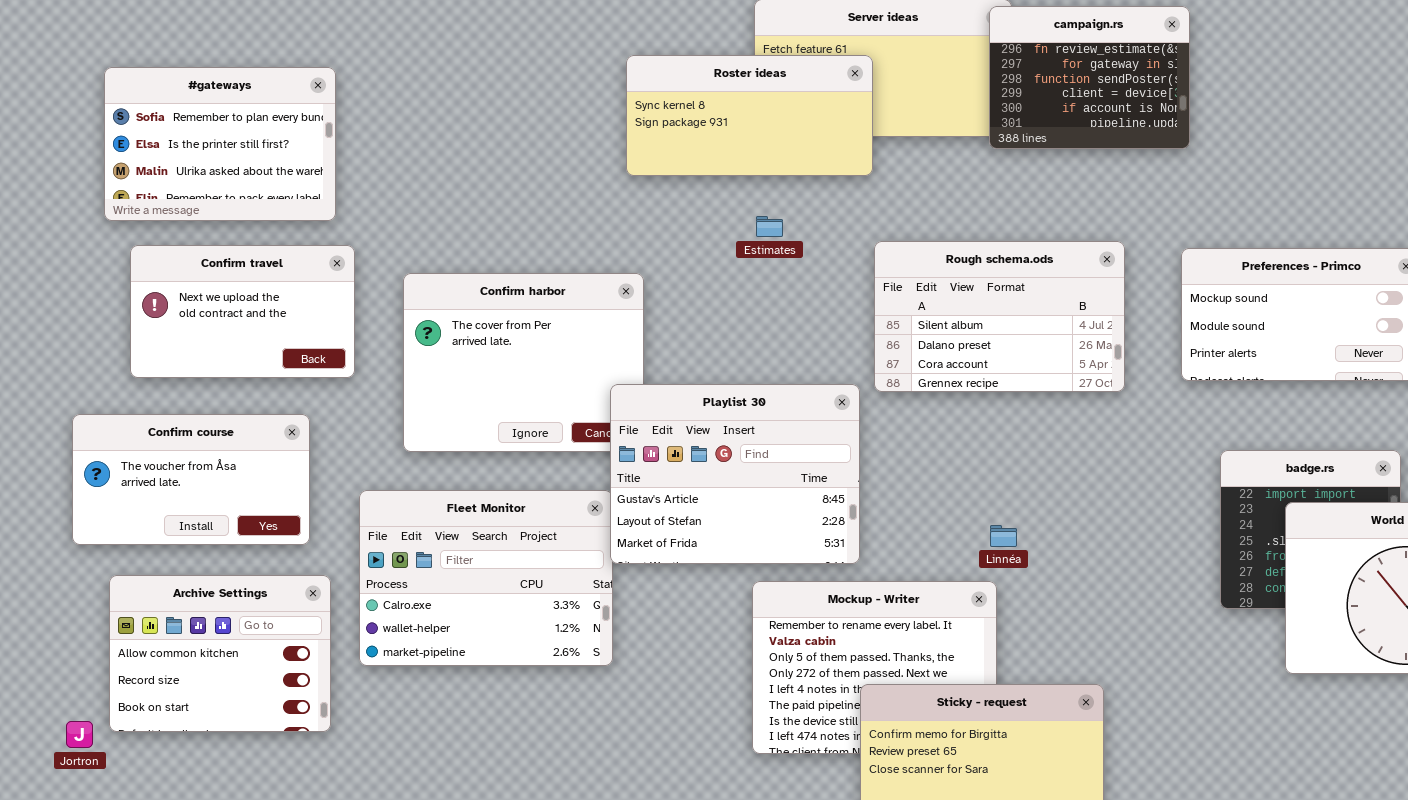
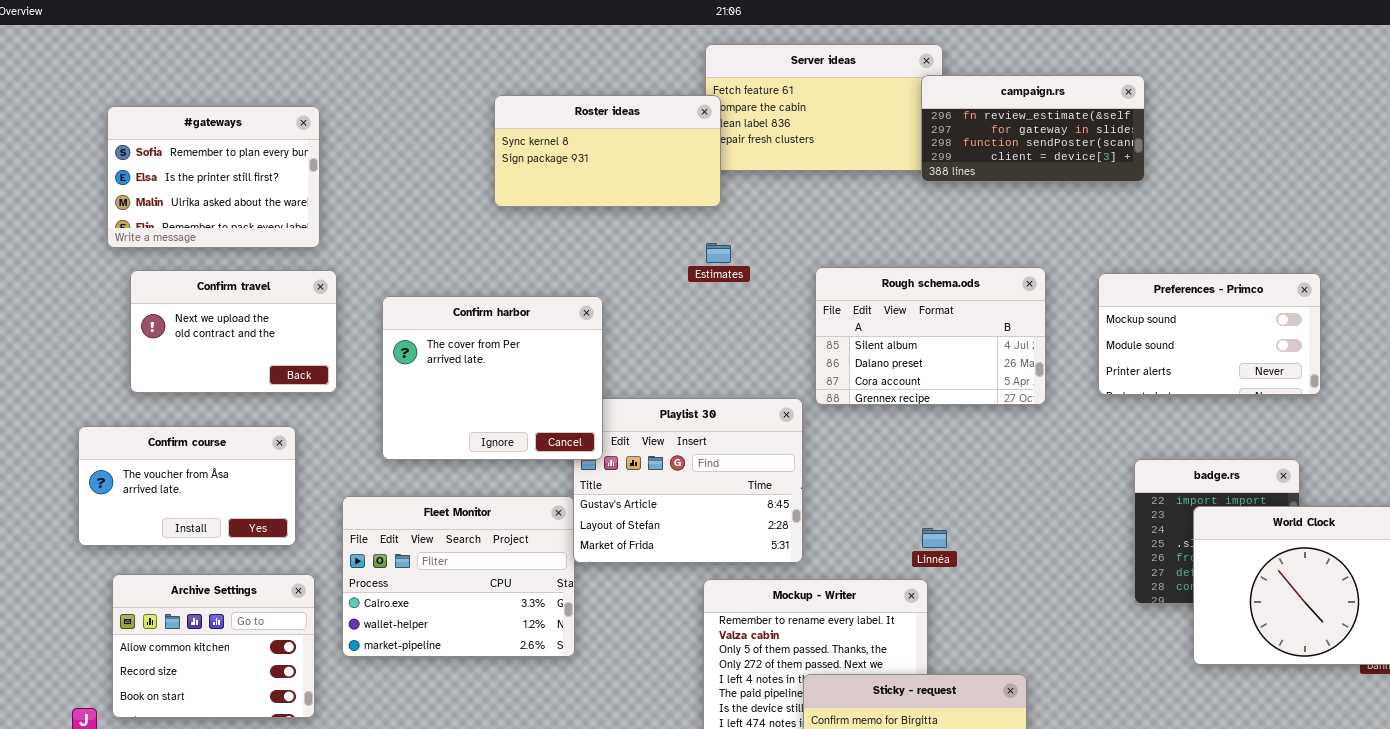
campaign.rs: [989,6,1190,149] -> [921,75,1145,182], resized
Roster ideas: [626,55,873,176] -> [494,95,721,207], moved
Confirm harbor: [403,273,644,452] -> [382,296,603,460], raised

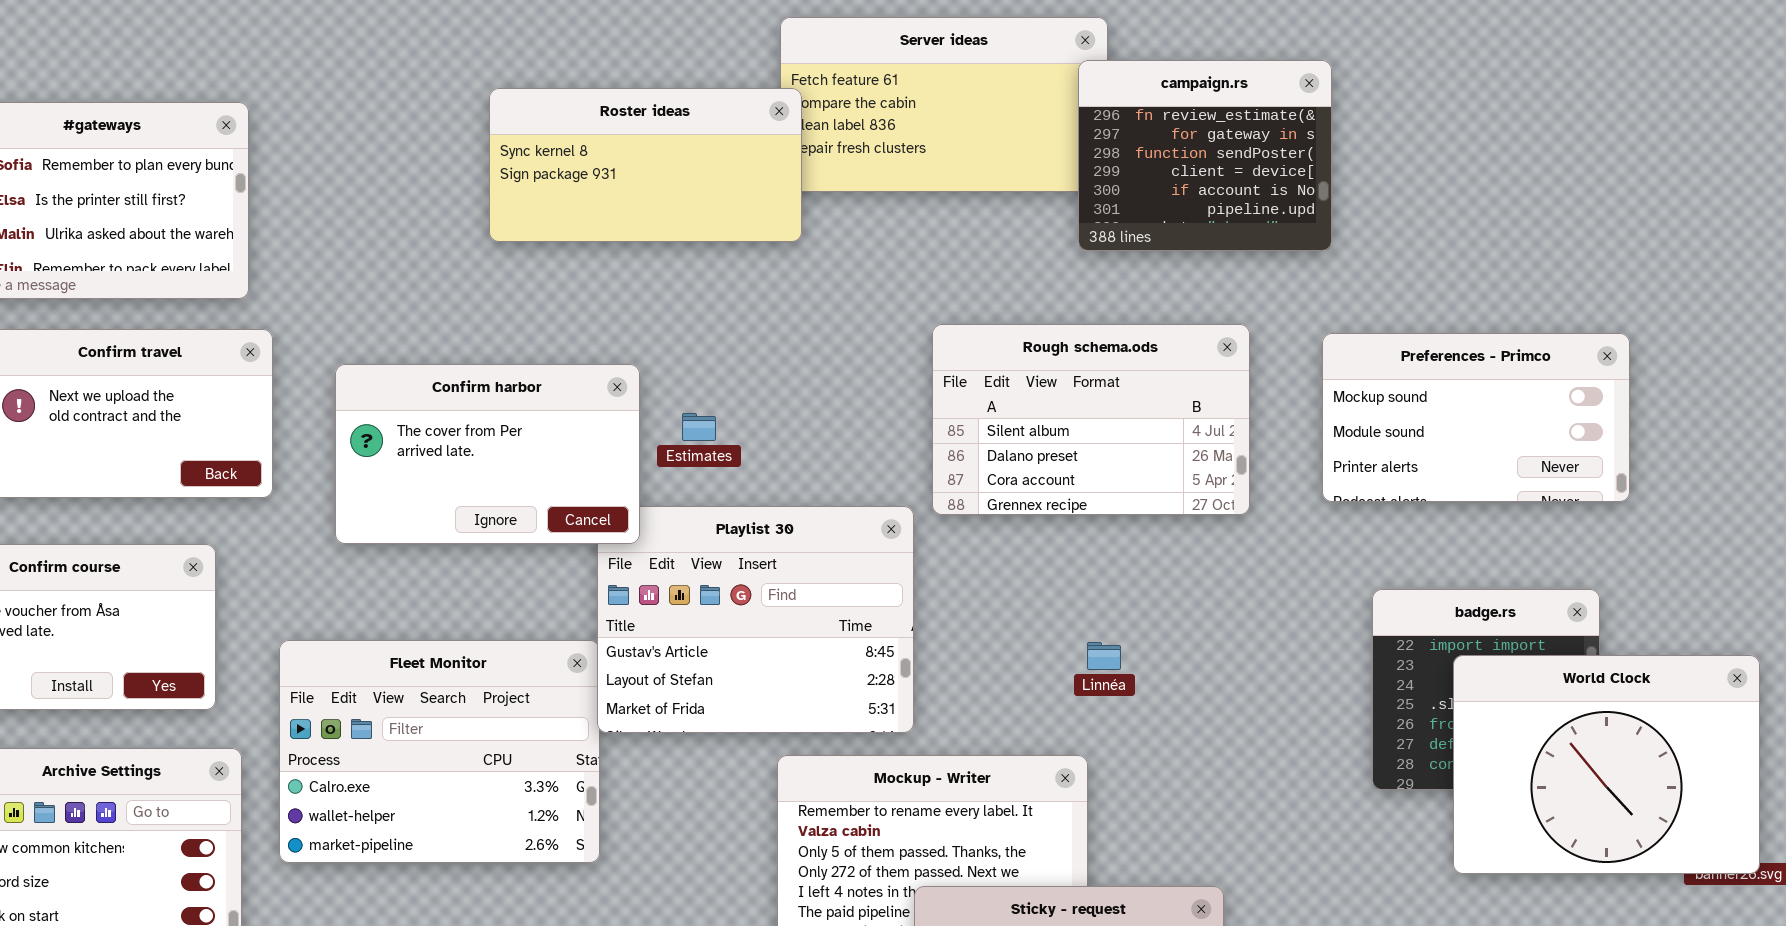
campaign.rs: [921,75,1145,182] -> [1078,60,1332,251], resized
Estimates: [706,243,731,263] -> [682,413,716,441], moved
Confirm harbor: [382,296,603,460] -> [335,364,640,544], resized
Linnéa: [922,528,947,548] -> [1087,642,1121,670], moved

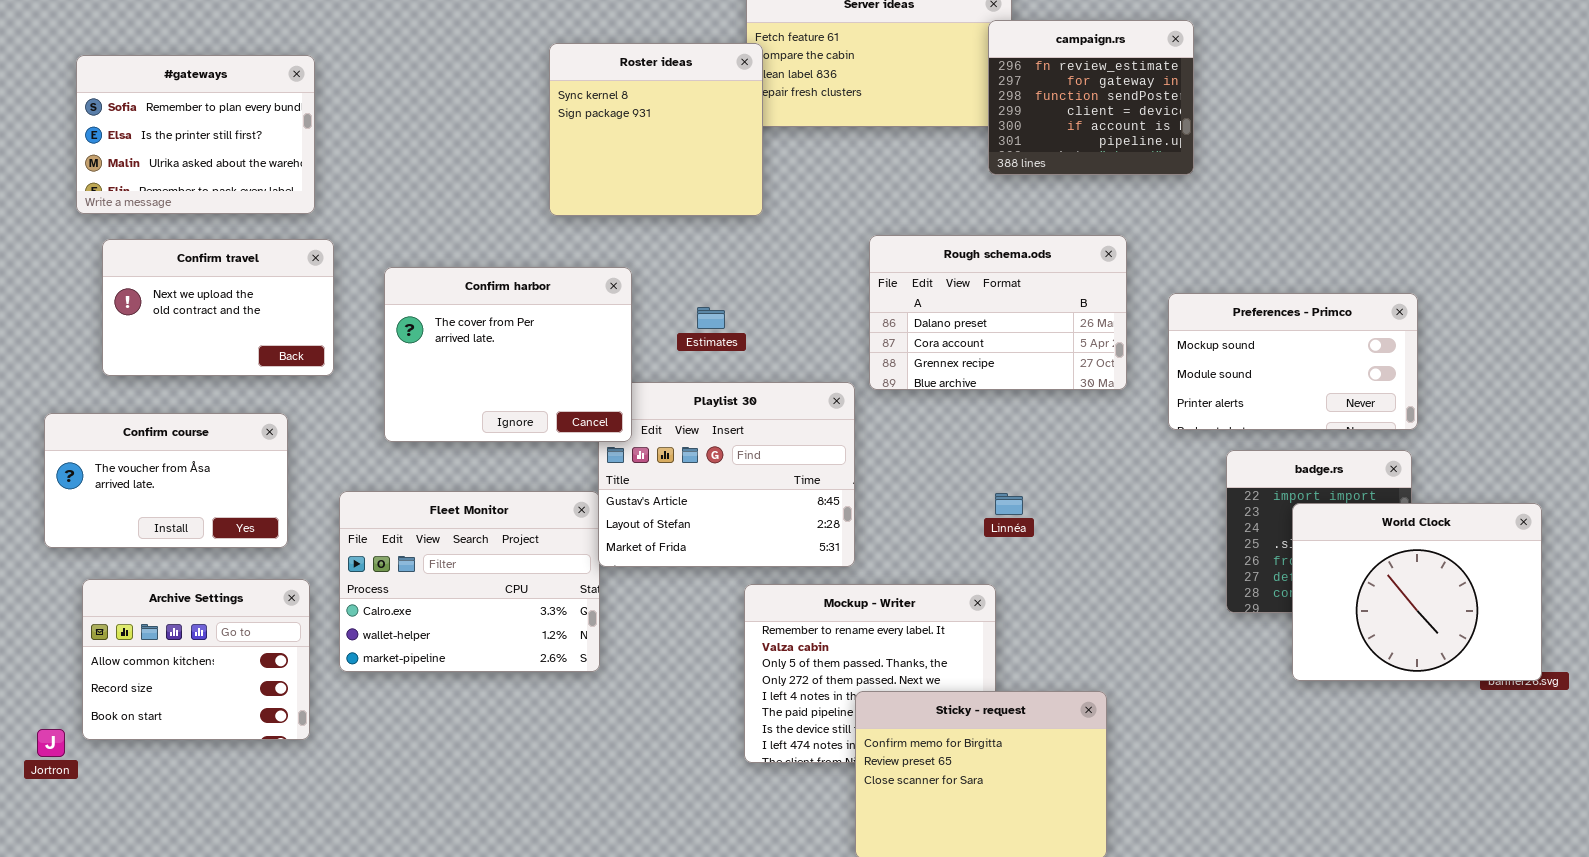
Roster ideas: [489,88,802,242] -> [549,43,763,216], resized
Rough schema.ods: [932,324,1250,515] -> [869,235,1127,390], scrolled down 1 row
Preferences - Primco: [1322,333,1630,502] -> [1168,293,1418,430], moved
Confirm harbor: [335,364,640,544] -> [384,267,632,442], resized
Estimates: [682,413,716,441] -> [697,307,725,329], moved

